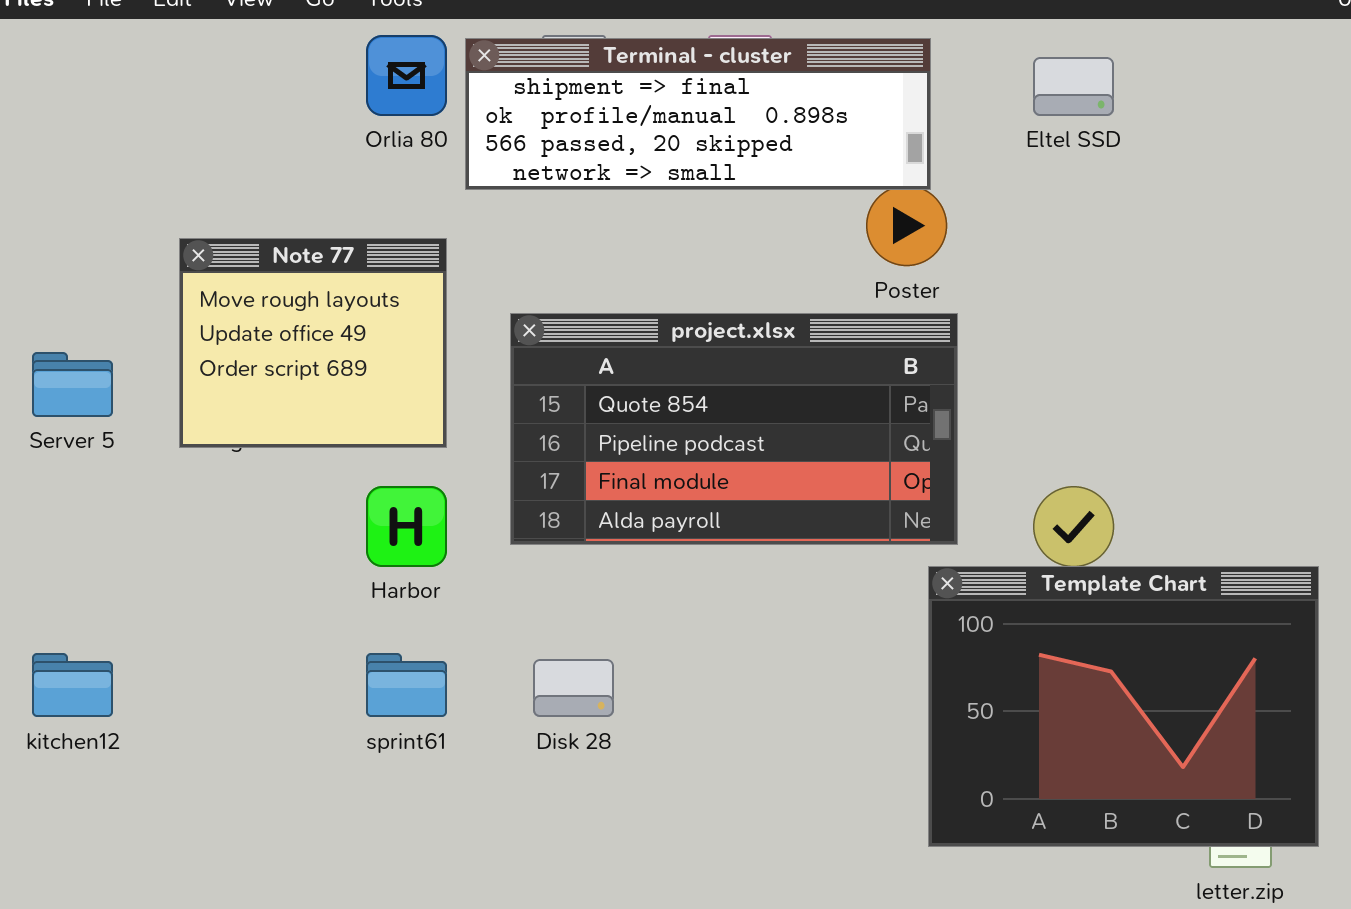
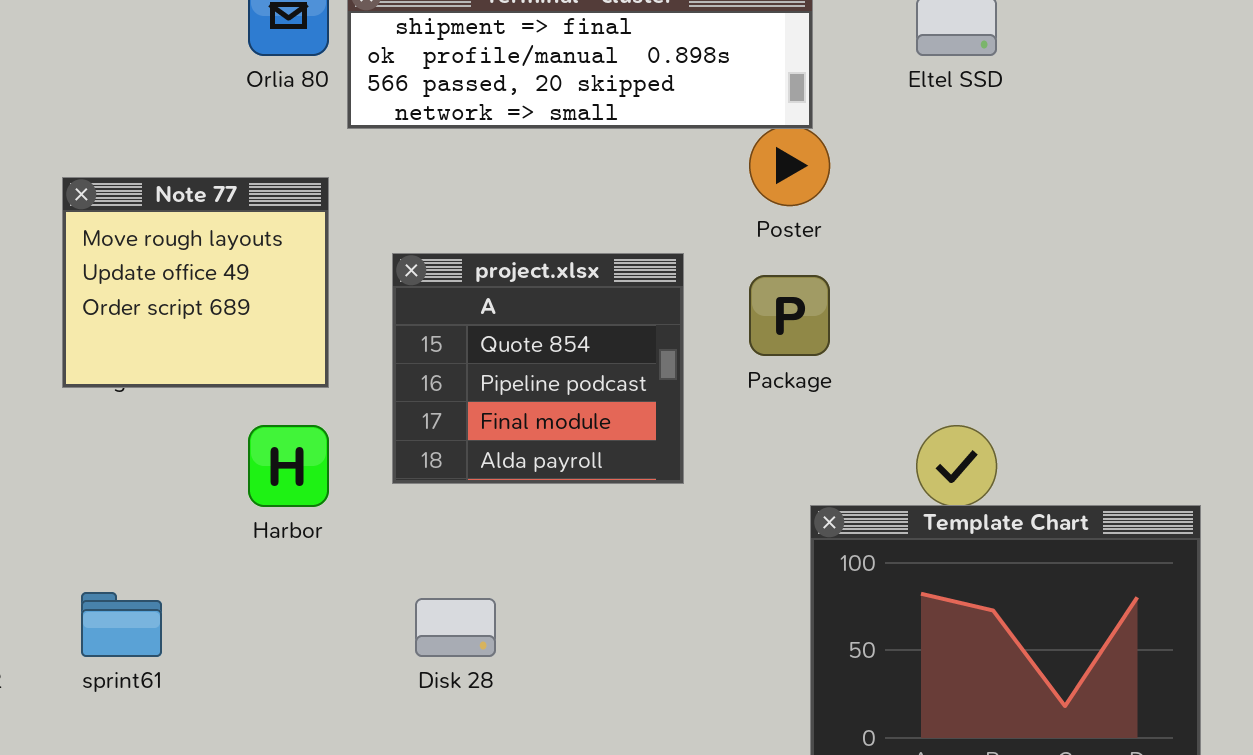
project.xlsx: [510,313,958,545] -> [392,253,684,484], resized
sprint61: [366,653,447,717] -> [81,592,162,657], moved

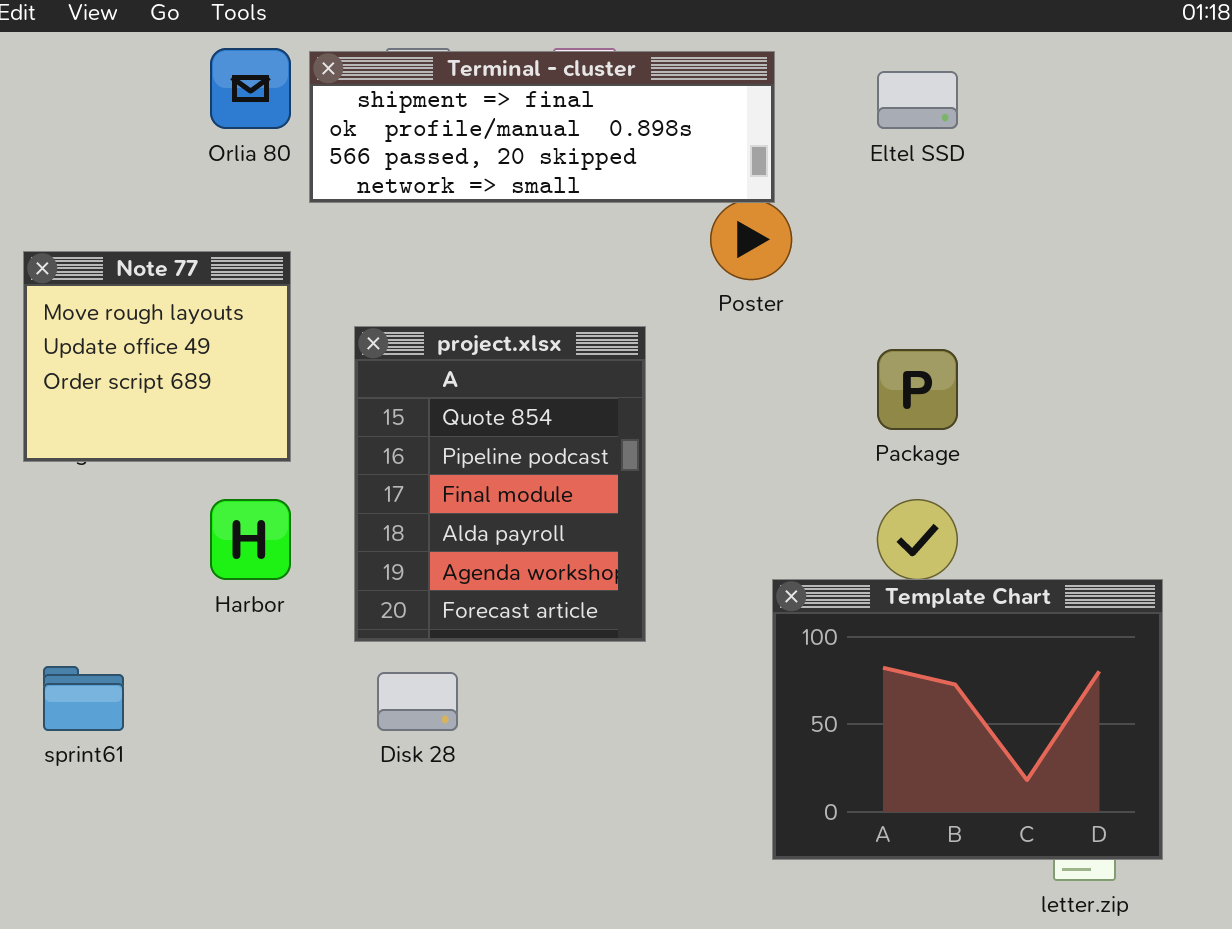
project.xlsx: [392,253,684,484] -> [354,326,646,642], resized
Package: [749,275,830,356] -> [877,349,958,430], moved

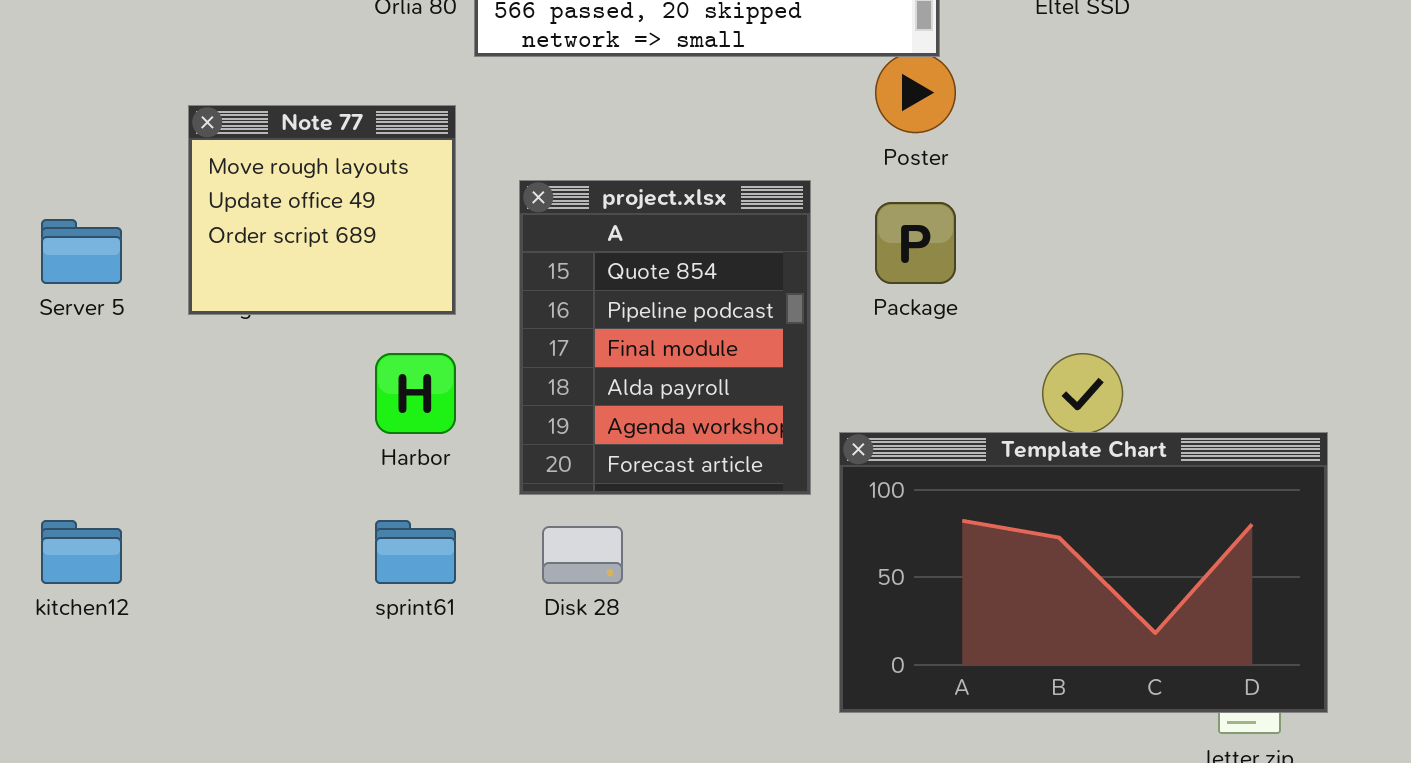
Package: [877,349,958,430] -> [875,202,956,284], moved
Template Chart: [772,579,1163,860] -> [839,432,1328,713], resized
sprint61: [43,666,124,731] -> [375,520,456,584], moved

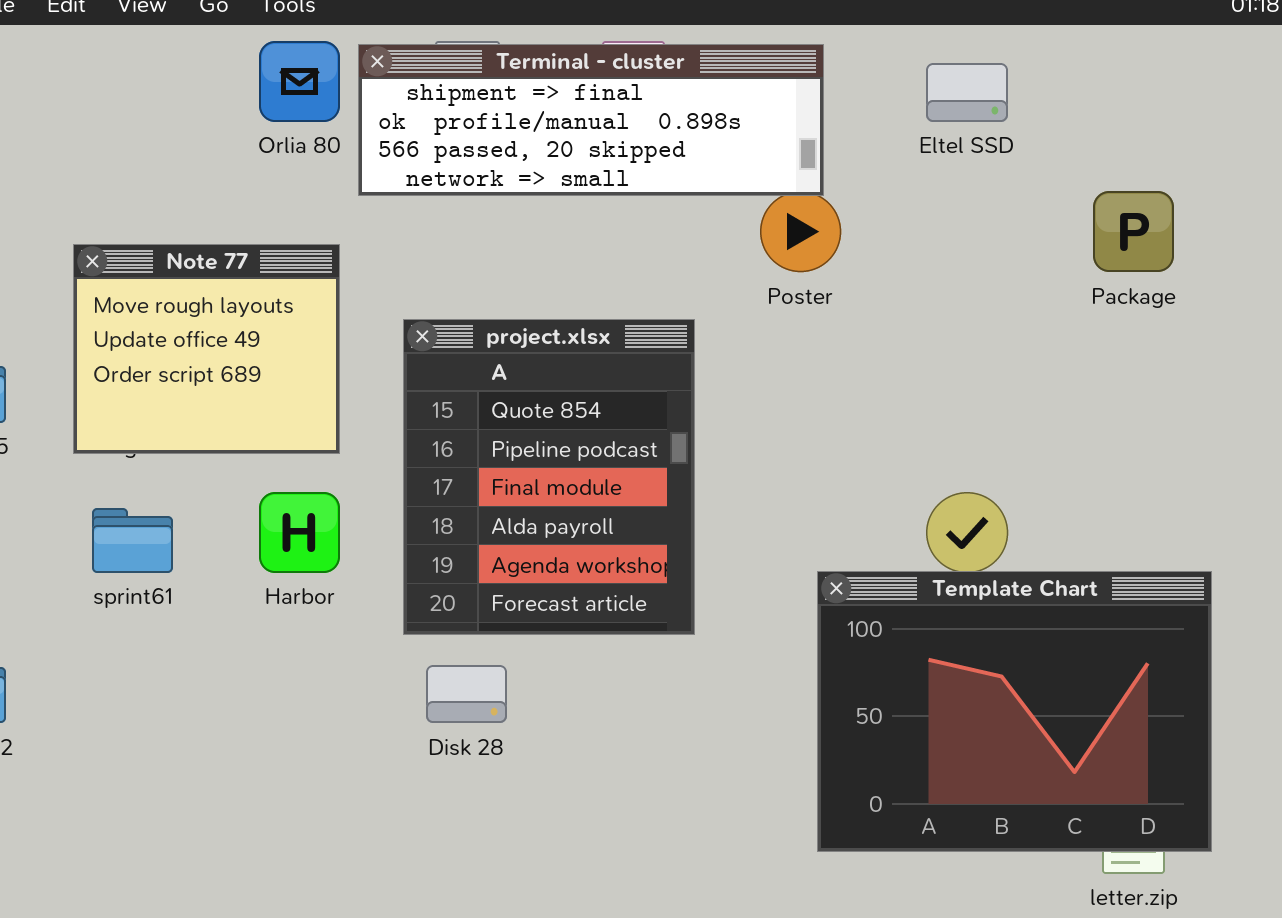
Package: [875,202,956,284] -> [1093,191,1174,272], moved
Template Chart: [839,432,1328,713] -> [817,571,1212,852], resized
sprint61: [375,520,456,584] -> [92,508,173,573], moved

